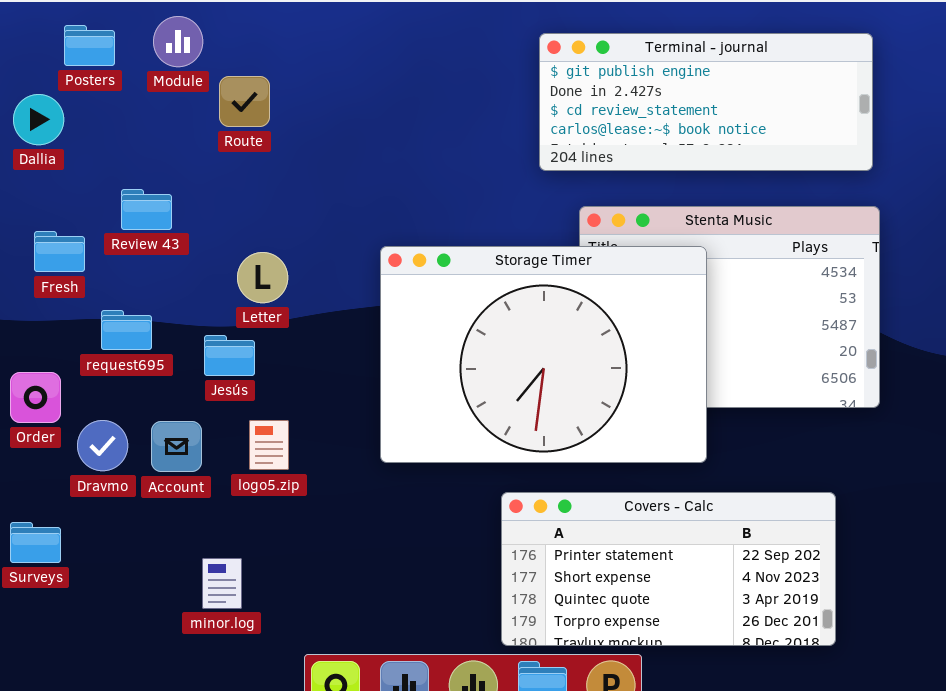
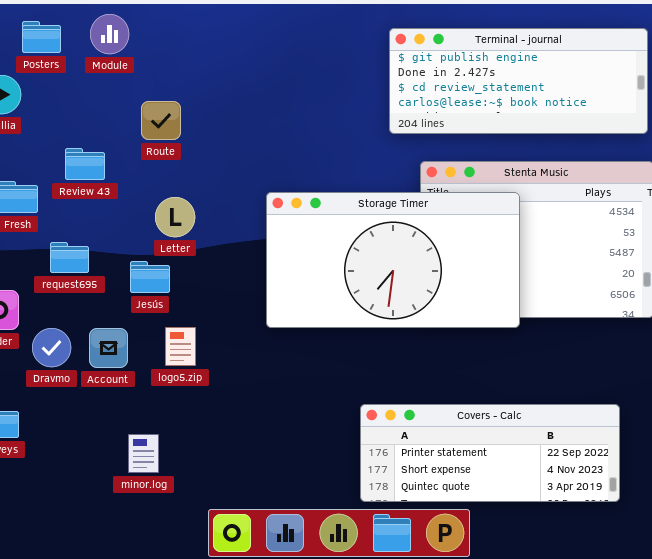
Route: [219,76,270,127] -> [141,101,181,140], moved
Storage Timer: [380,246,707,463] -> [266,192,520,328], resized
Covers - Calc: [501,492,836,646] -> [360,404,620,502], resized

